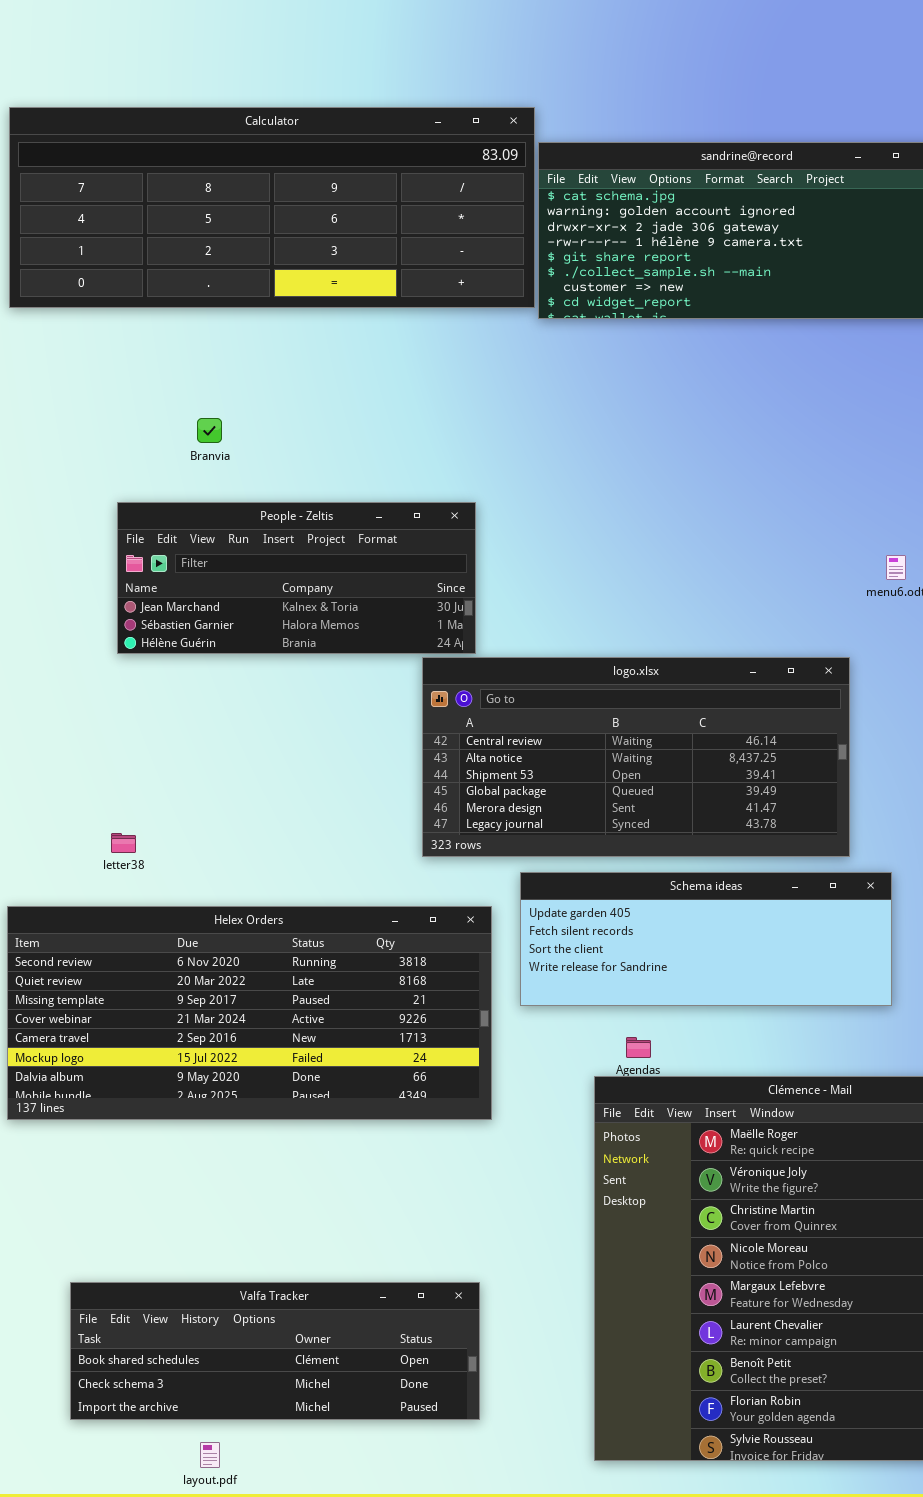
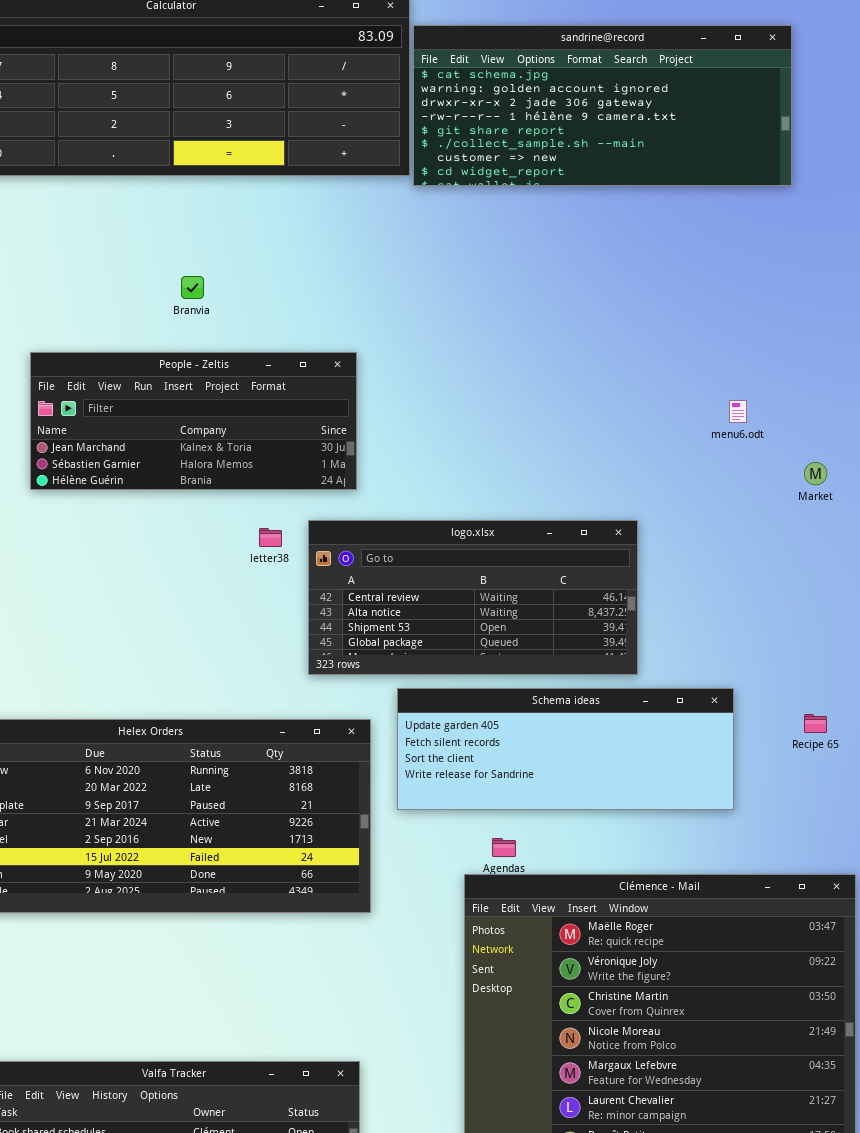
Branvia: [197,418,222,443] -> [181,276,204,299], moved
logo.xlsx: [422,657,850,857] -> [308,520,638,675], resized
letter38: [111,833,136,853] -> [259,528,282,547], moved

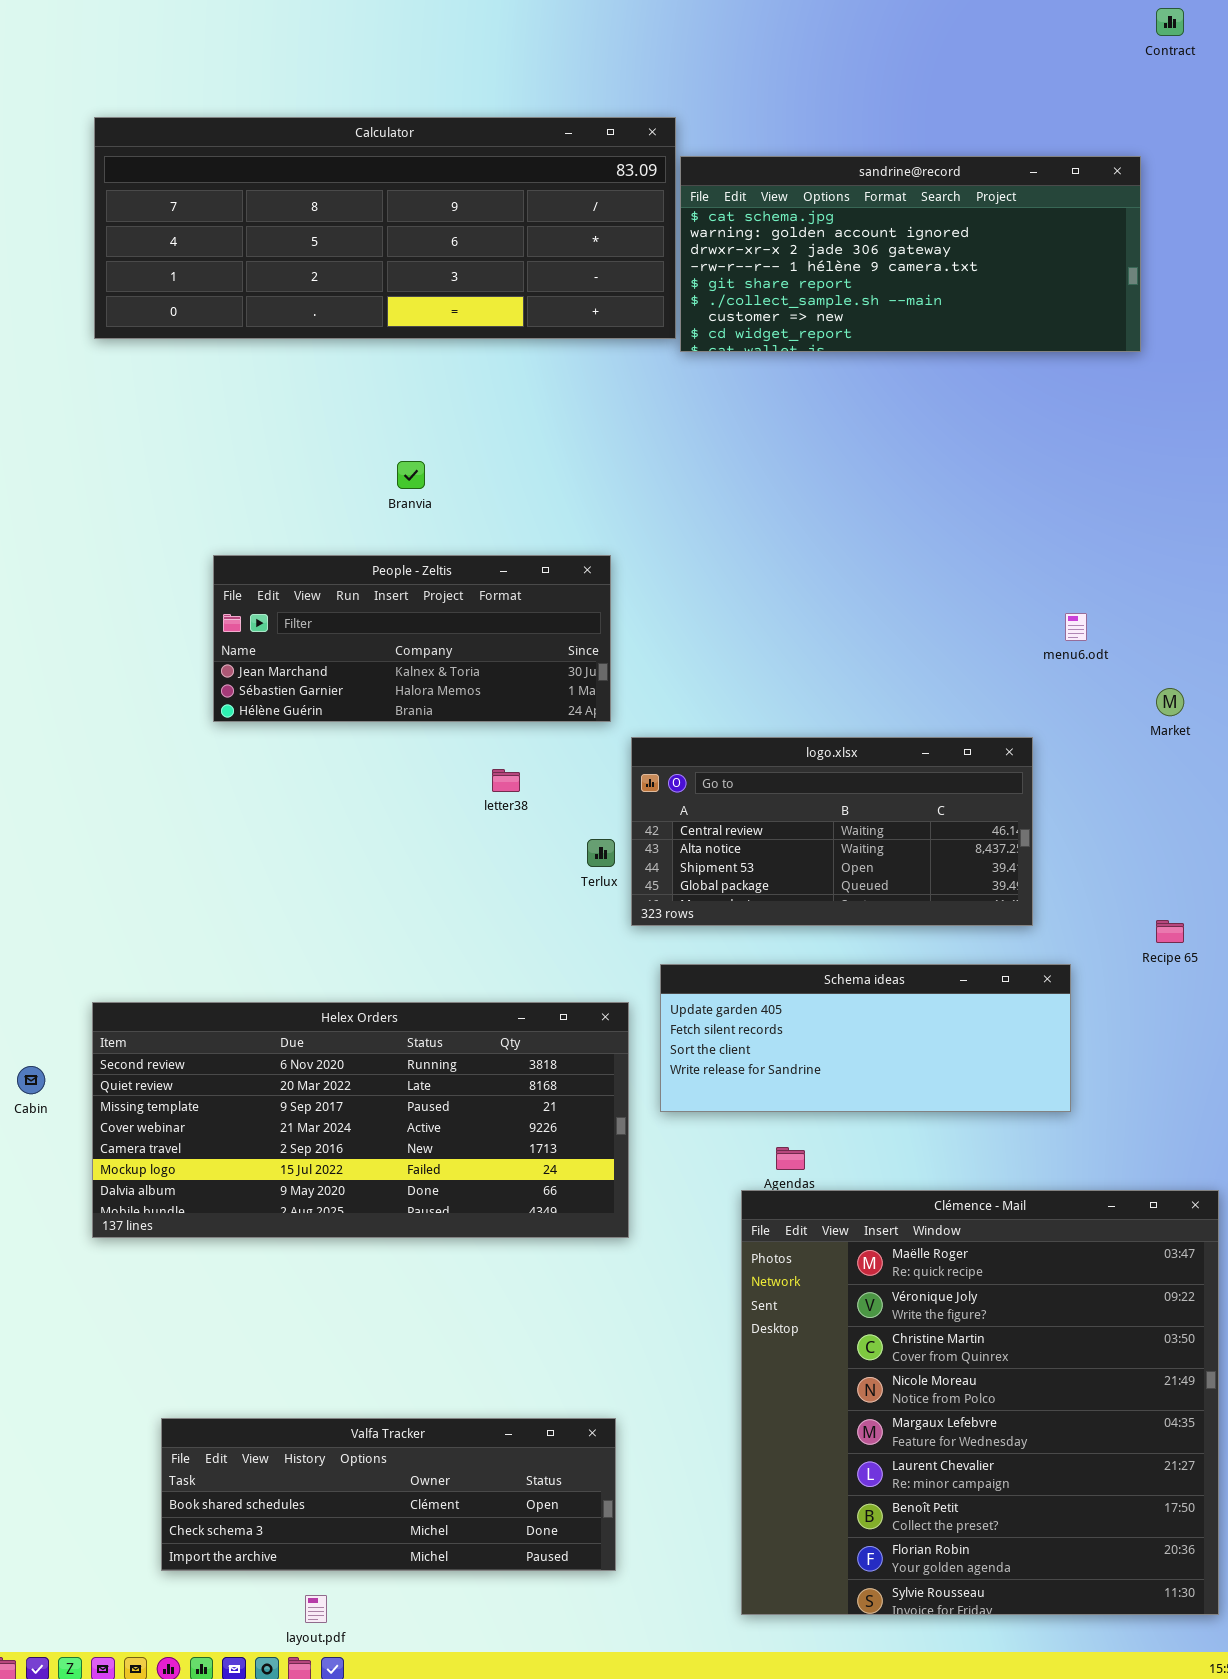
logo.xlsx: [308,520,638,675] -> [631,737,1033,926], moved
Recipe 65: [804,714,827,733] -> [1156,920,1184,943], moved

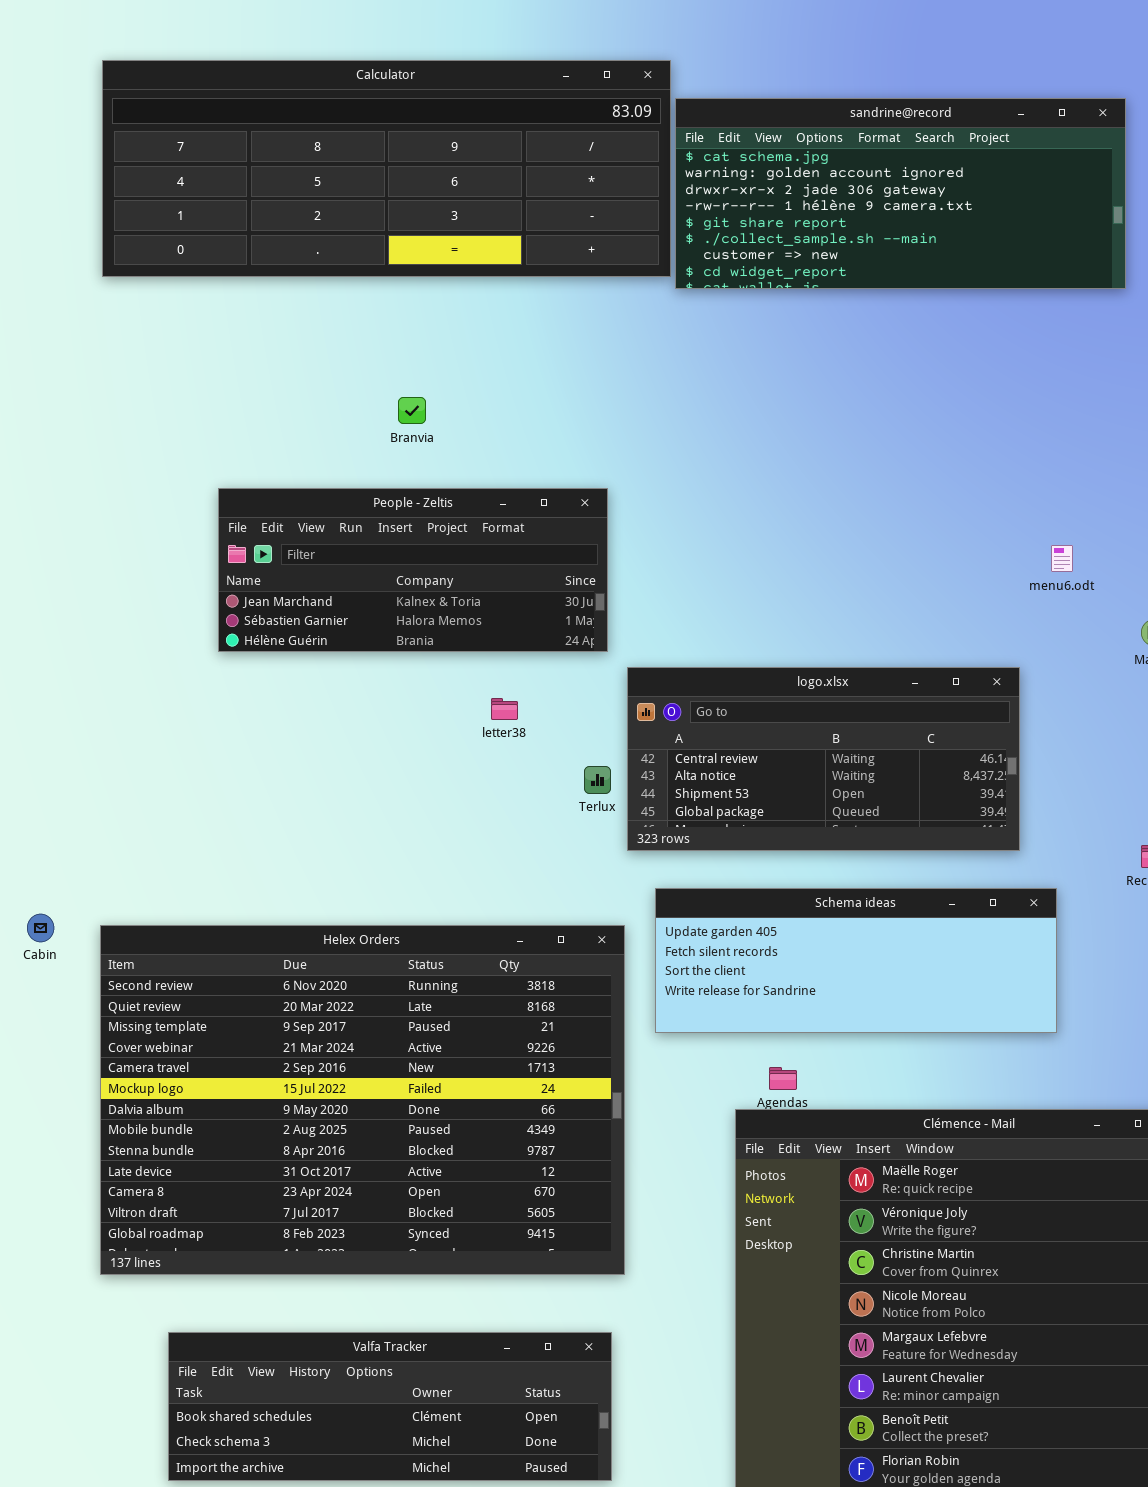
Helex Orders: [92,1002,629,1238] -> [100,925,625,1275], resized
Cabin: [17,1066,45,1094] -> [27,914,54,942], moved

